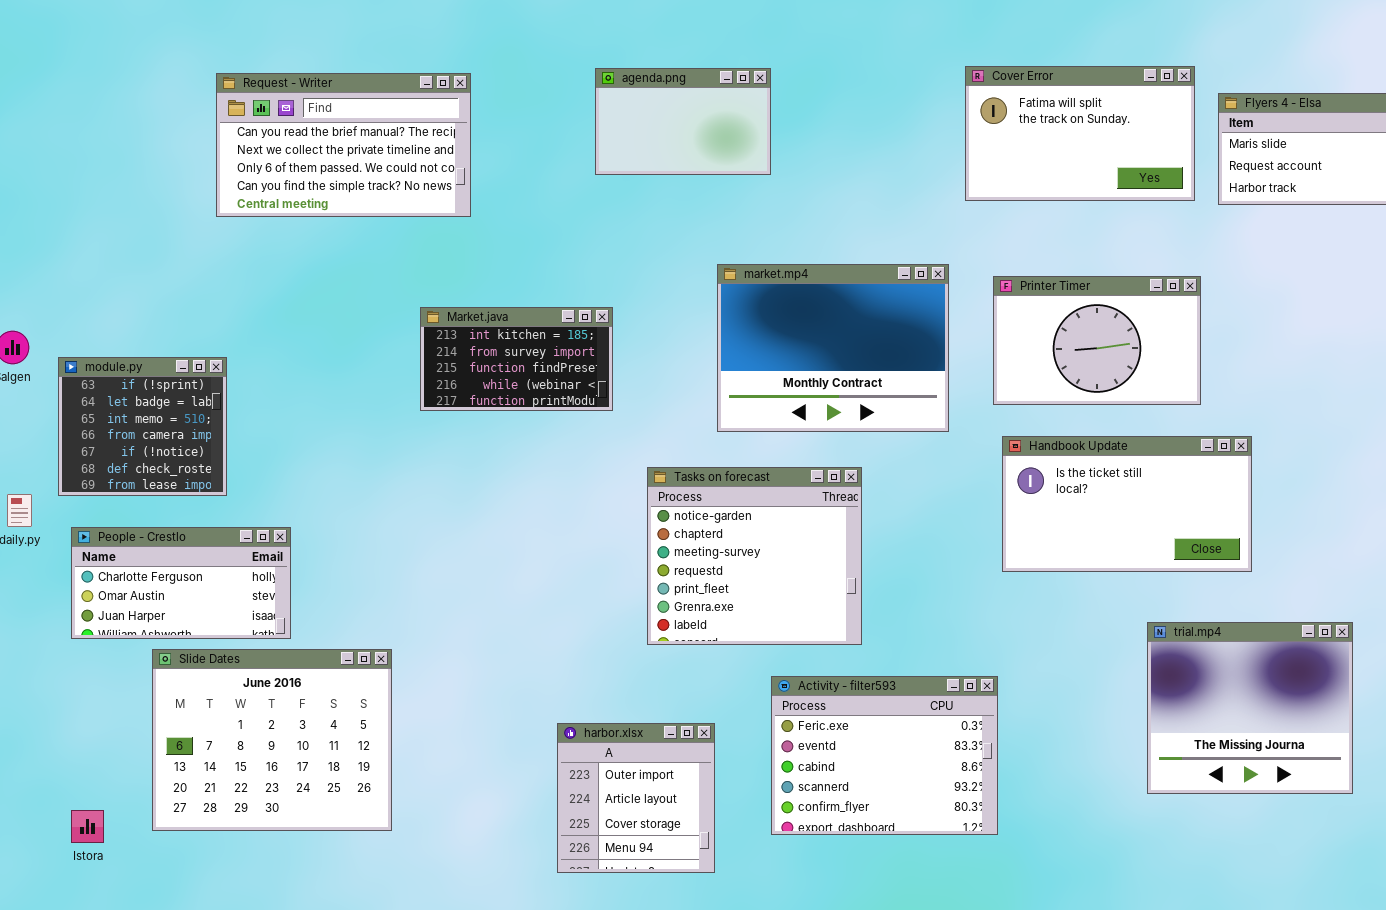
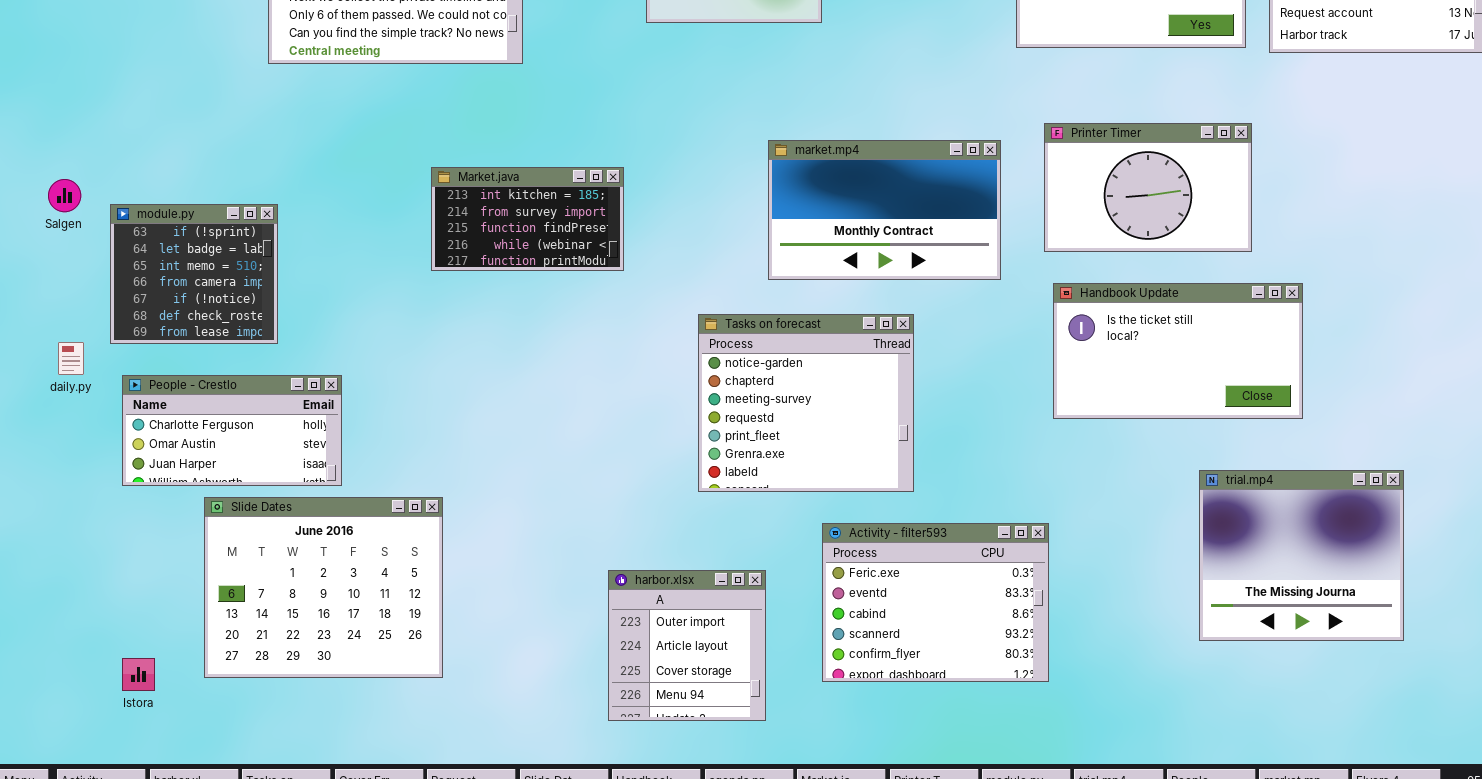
market.mp4: [717,264,949,432] -> [768,140,1001,280], resized
Market.java: [420,307,613,411] -> [431,167,624,271], moved

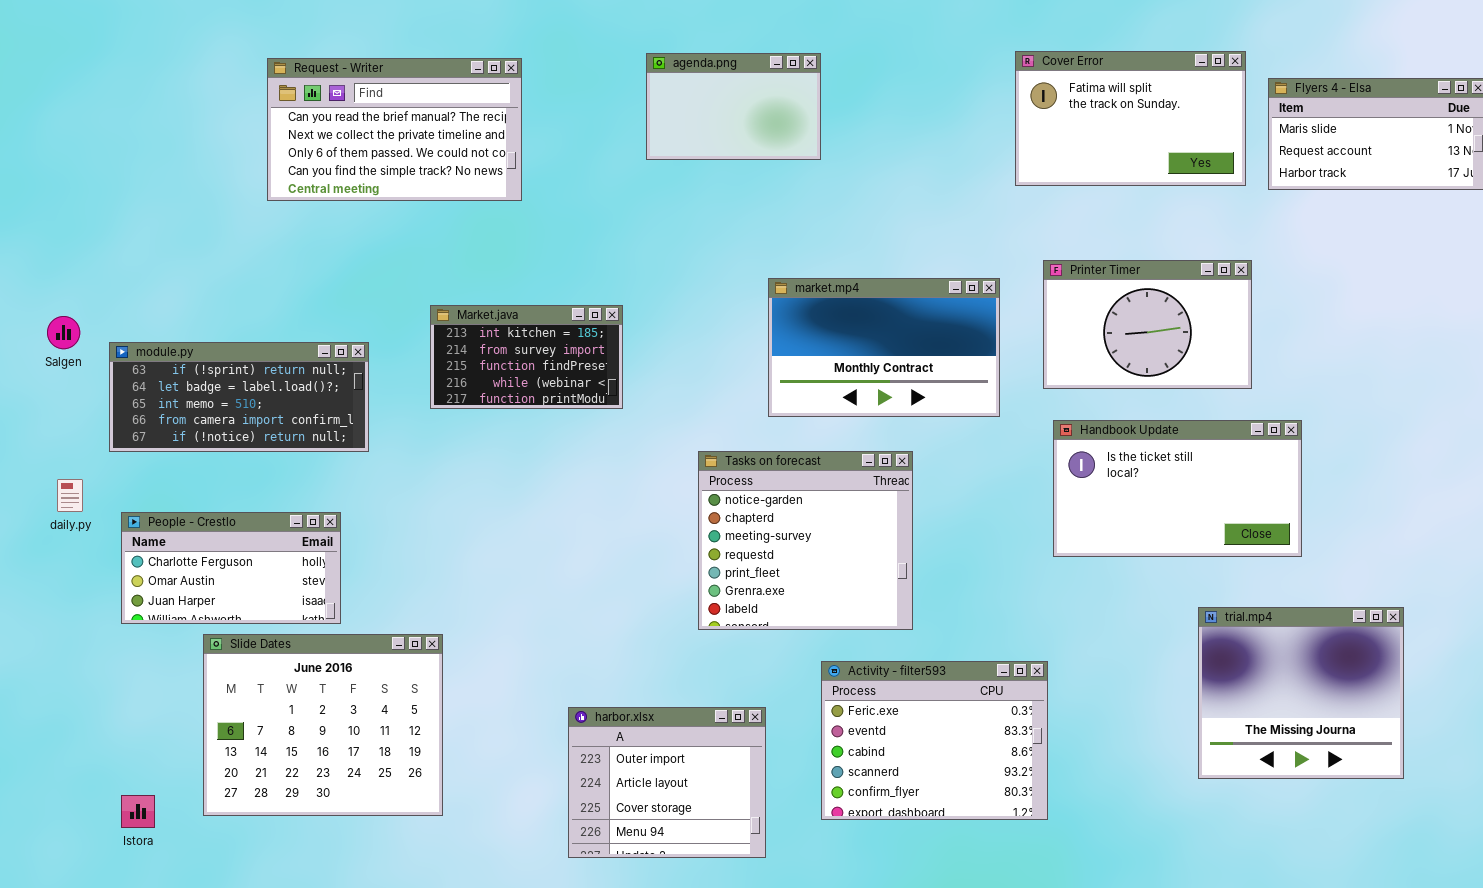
module.py: [110,204,278,344] -> [109,342,369,452], resized
harbor.xlsx: [608,570,766,721] -> [568,707,766,858], resized

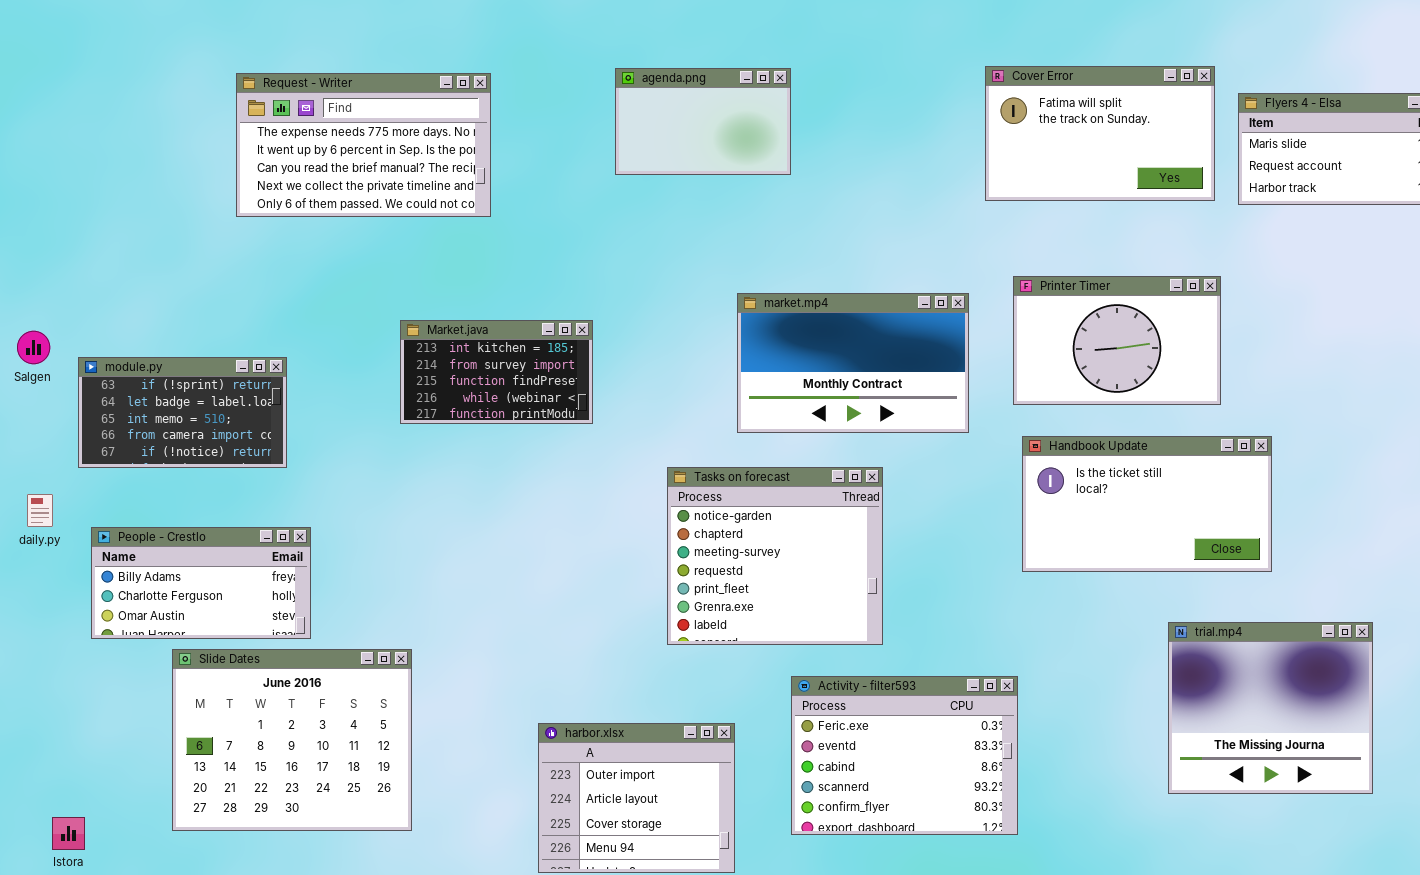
Request - Writer: [267,58,522,201] -> [236,73,491,217], scrolled up 2 rows
module.py: [109,342,369,452] -> [78,357,287,468], resized
People - Crestlo: [121,512,341,624] -> [91,527,311,639], scrolled up 1 row
Istora: [121,795,155,828] -> [52,817,85,850], moved

